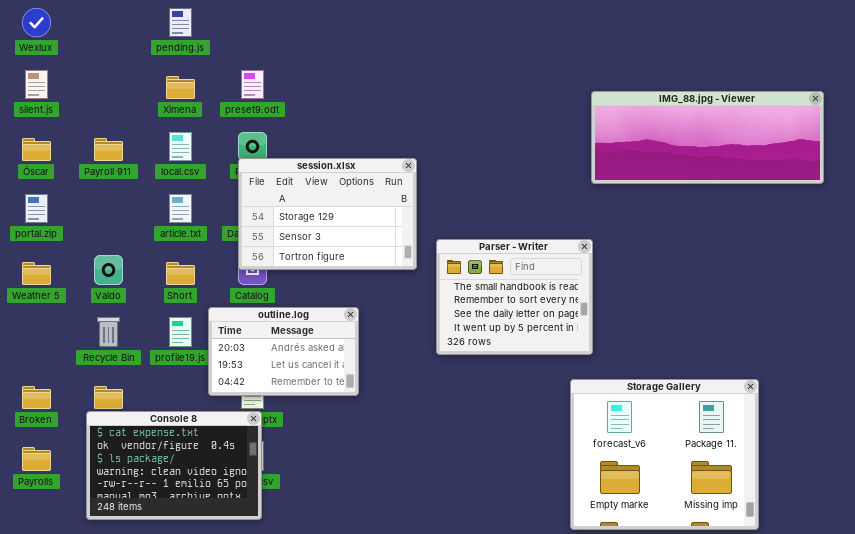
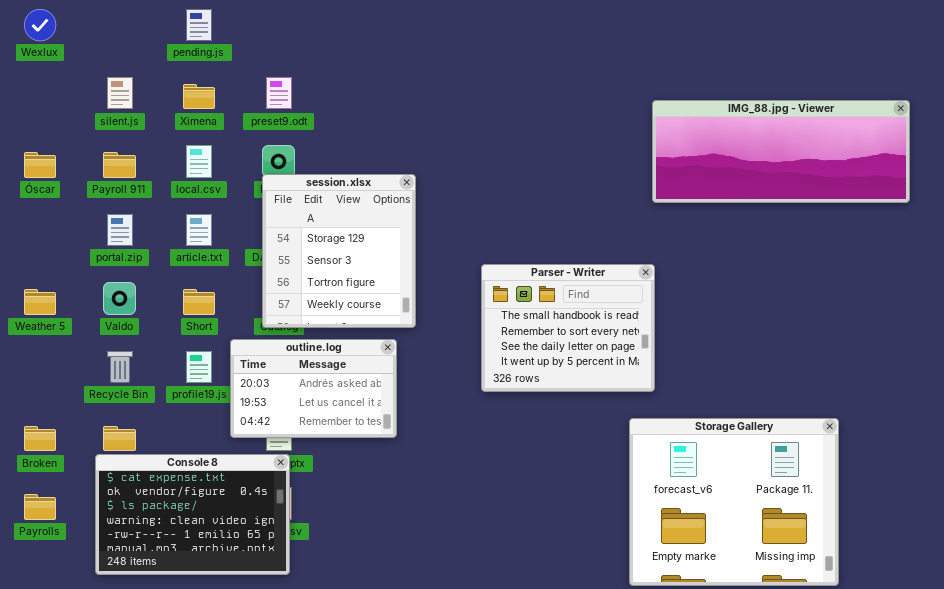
silent.js: [25,70,48,99] -> [107,77,133,109], moved
session.xlsx: [238,158,417,270] -> [262,174,416,328], resized
portal.zip: [25,194,48,223] -> [107,214,133,246], moved

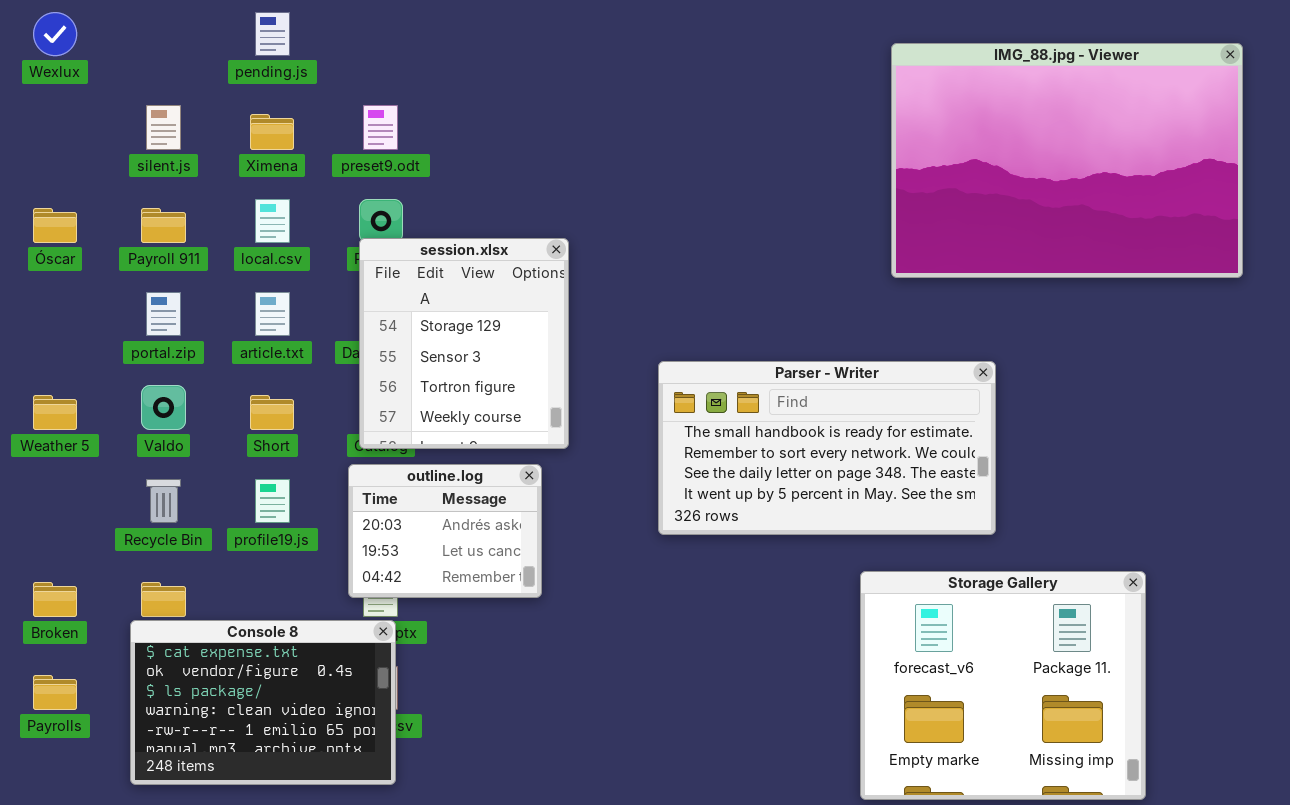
IMG_88.jpg - Viewer: [652,100,910,203] -> [891,43,1243,278], resized
Parser - Writer: [481,264,655,392] -> [658,361,996,535], resized
outline.log: [230,339,397,438] -> [348,464,542,598], resized

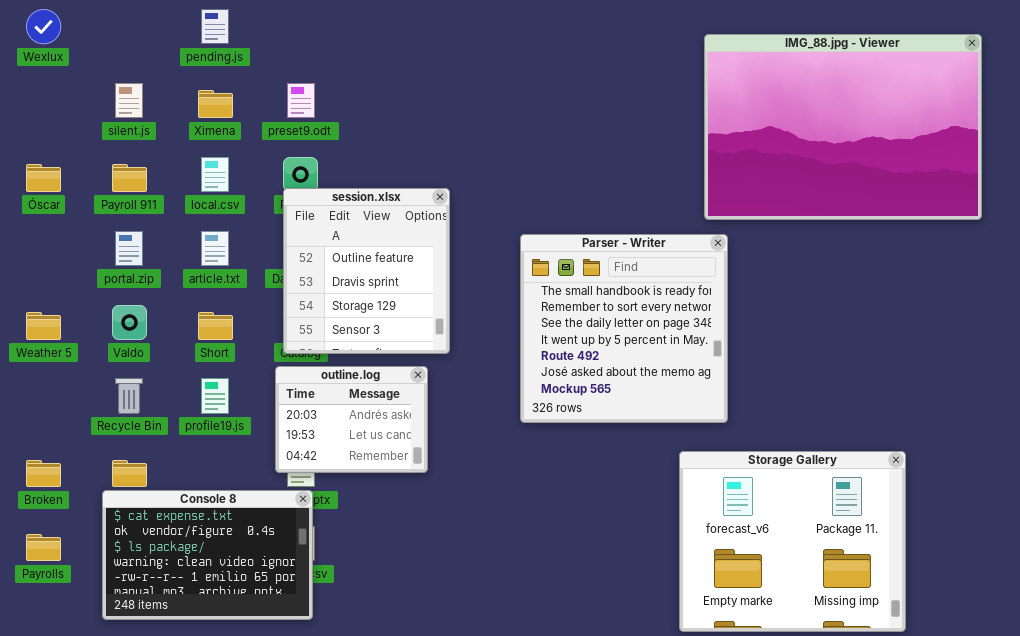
session.xlsx: [359,238,569,449] -> [283,188,450,354], scrolled up 2 rows
Parser - Writer: [658,361,996,535] -> [520,234,728,423], resized

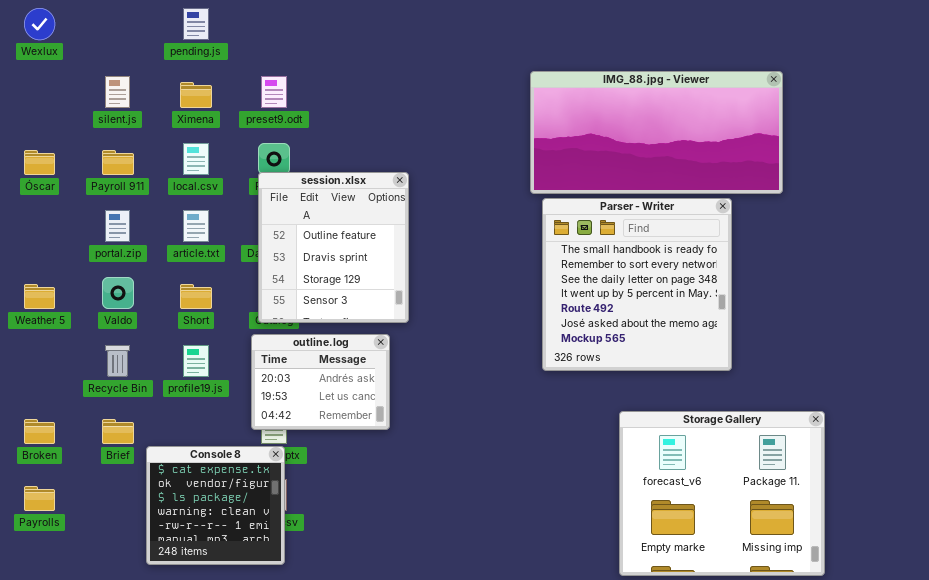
IMG_88.jpg - Viewer: [704,34,982,220] -> [530,71,783,194], moved, resized
Parser - Writer: [520,234,728,423] -> [542,198,732,371], moved
Console 8: [102,490,313,620] -> [146,446,285,565], resized

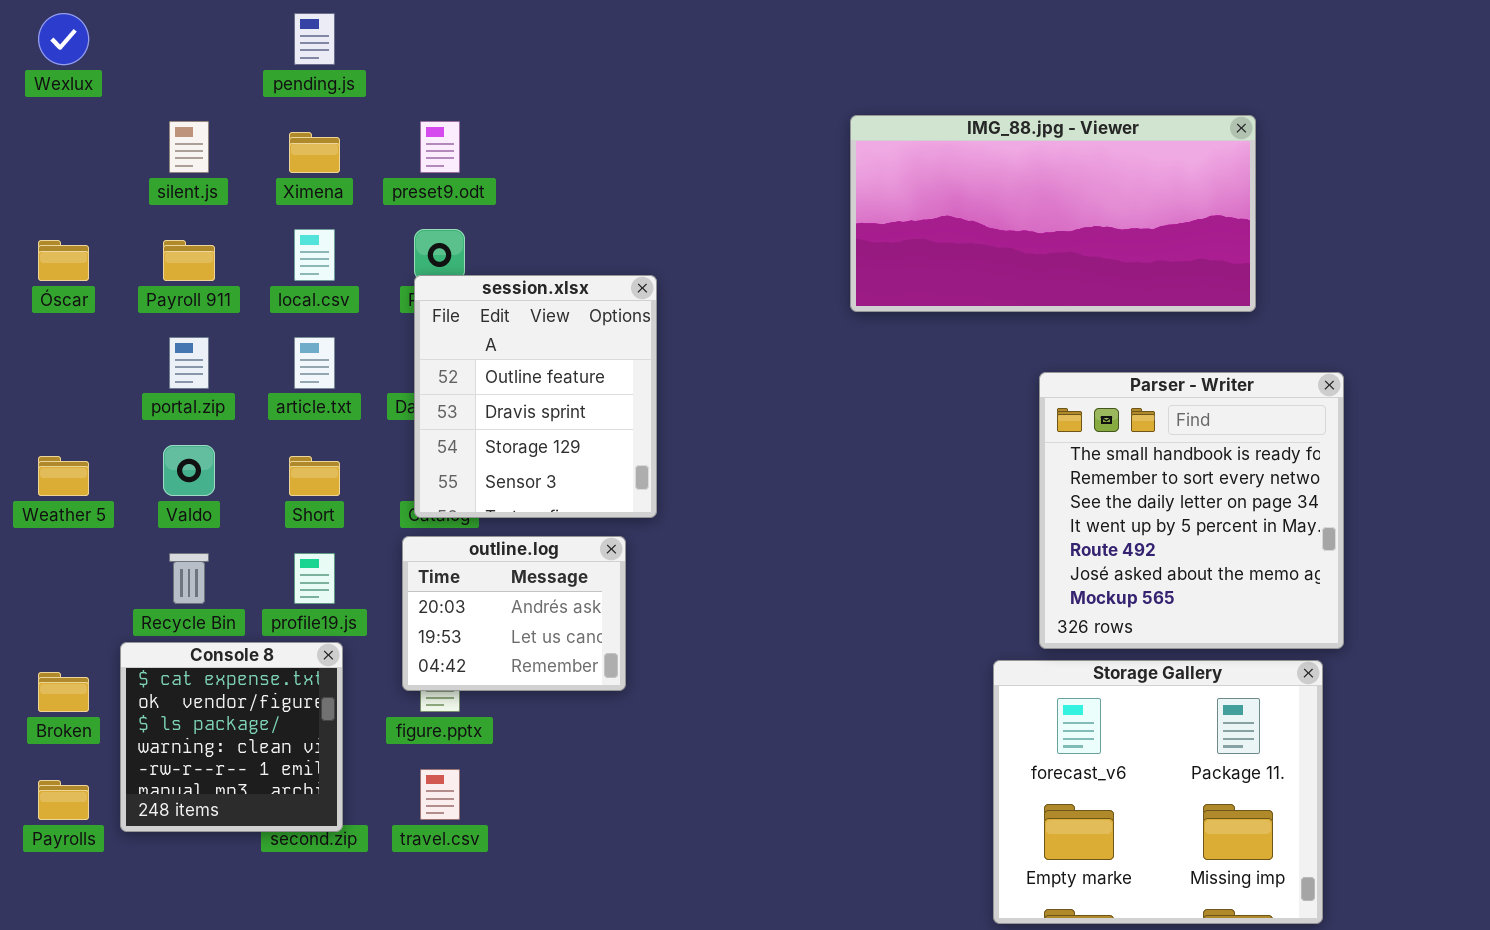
Parser - Writer: [542,198,732,371] -> [1039,372,1344,649], moved
Console 8: [146,446,285,565] -> [120,642,343,832], moved

